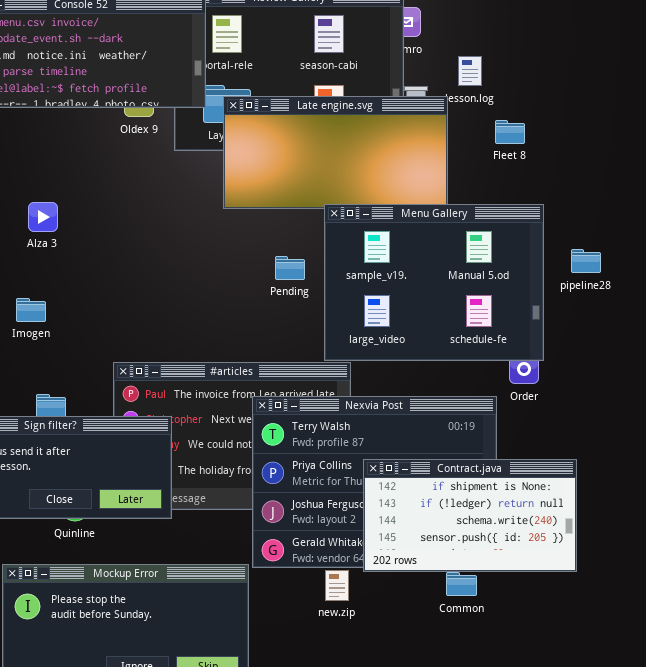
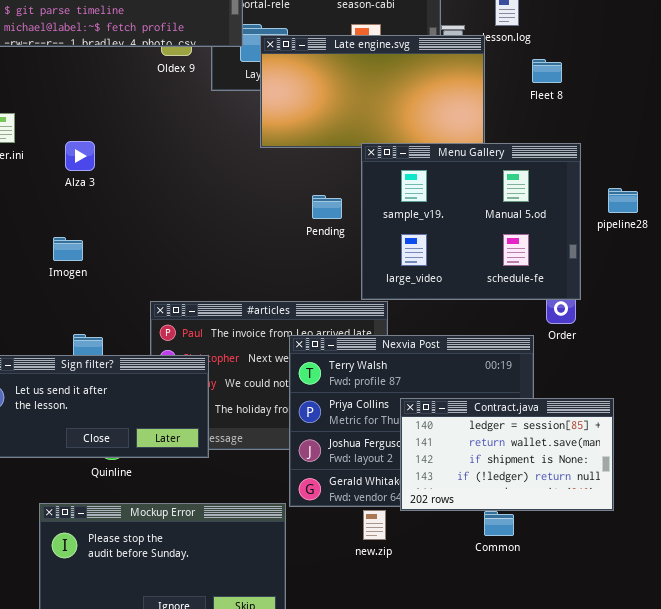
Contract.java: [363,459,577,572] -> [400,398,614,511], scrolled up 2 rows

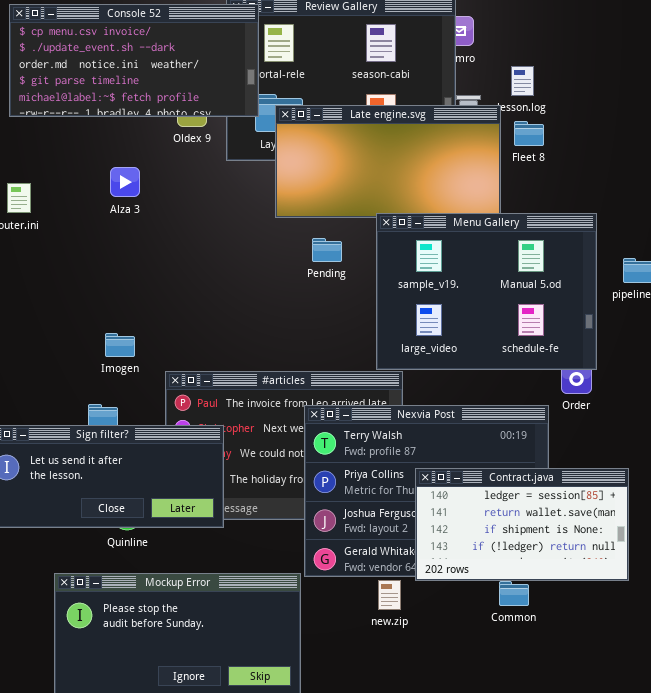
Fleet 8: [532,59,562,83] -> [514,121,544,146], moved
Alza 3: [65,141,95,171] -> [110,167,140,197], moved
Pending: [312,195,342,219] -> [312,238,342,262], moved
Imogen: [53,237,83,261] -> [105,333,135,357], moved

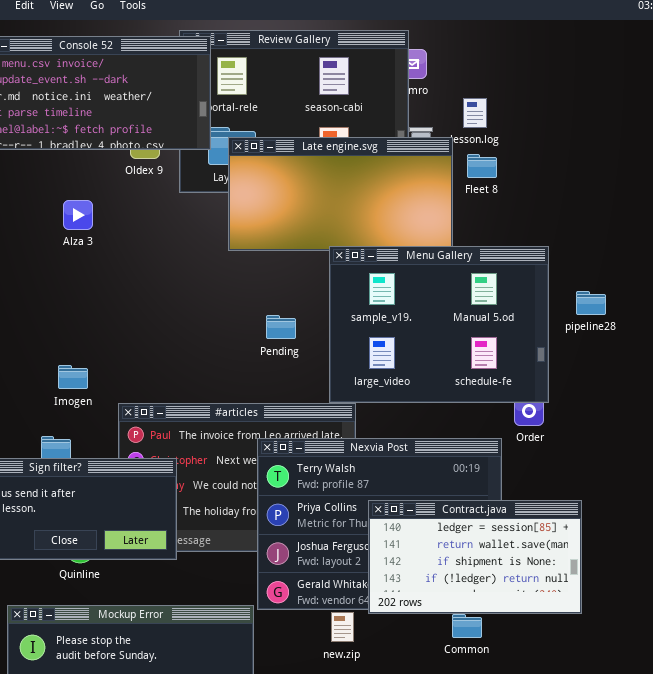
Pending: [312,238,342,262] -> [266,315,296,339], moved

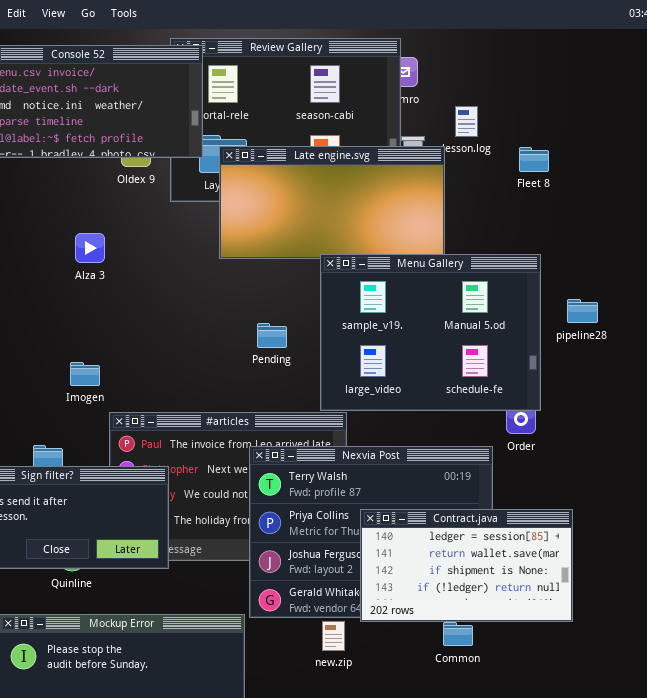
Fleet 8: [467,154,497,178] -> [519,147,549,172], moved
Alza 3: [63,200,93,230] -> [75,233,105,263], moved
Imogen: [58,365,88,389] -> [70,362,100,386], moved

